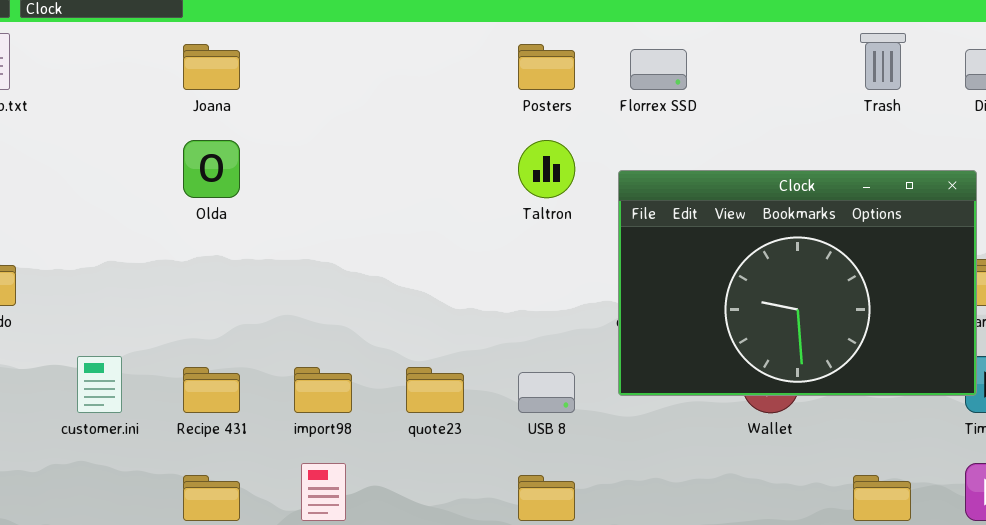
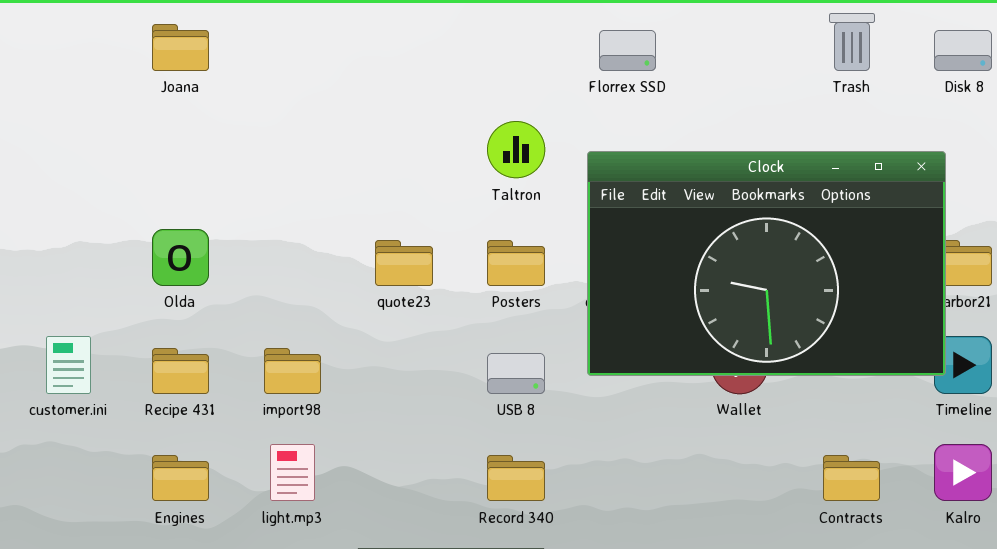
Posters: [518,44,575,90] -> [487,240,545,286], moved
Olda: [183,140,240,198] -> [152,229,209,286], moved
quote23: [406,367,464,413] -> [375,240,433,286], moved

